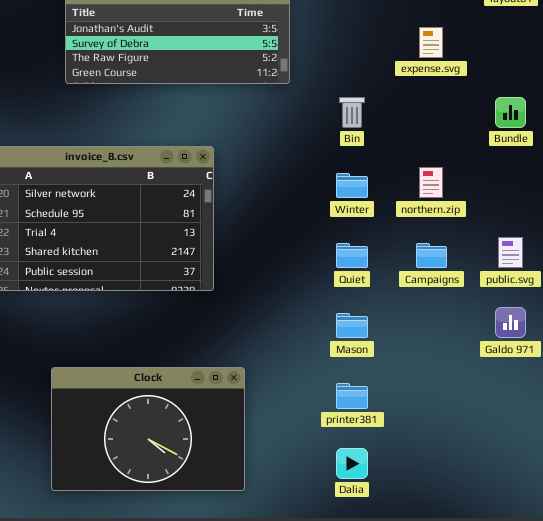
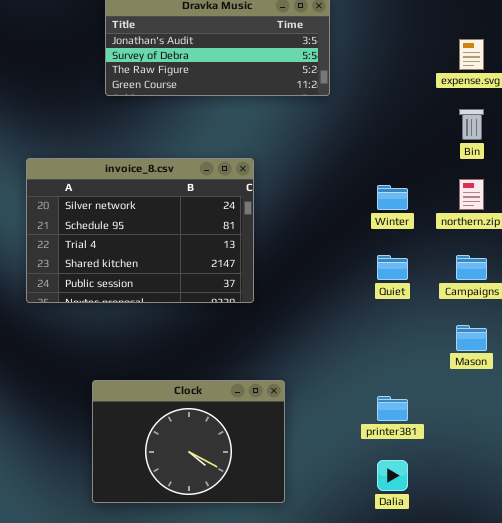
Bin: [339,97,365,128] -> [459,109,484,140], moved
Mason: [336,313,368,338] -> [456,325,487,351], moved

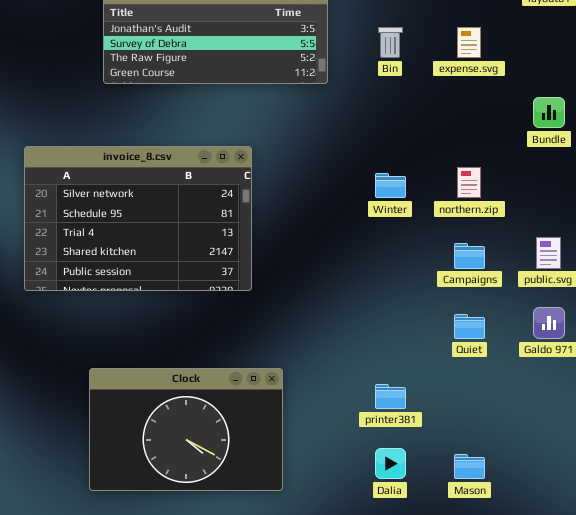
Bin: [459,109,484,140] -> [378,27,403,58], moved
Quiet: [377,255,408,280] -> [454,314,485,339], moved
Mason: [456,325,487,351] -> [454,454,485,479], moved

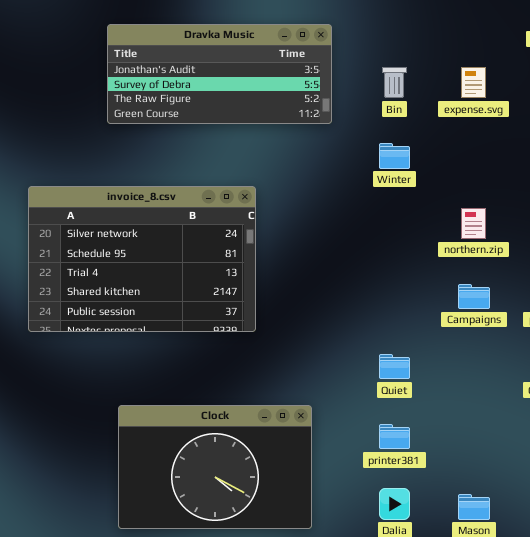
Winter: [375,173,406,198] -> [379,143,410,169], moved
Quiet: [454,314,485,339] -> [379,354,410,379], moved
Clock: [89,368,283,491] -> [118,405,312,529], moved

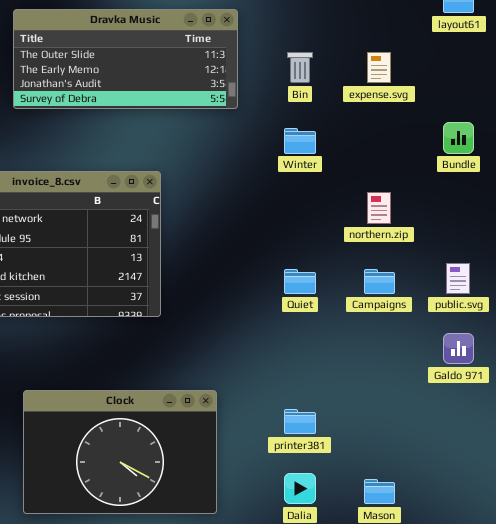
Dravka Music: [107,24,332,124] -> [13,9,238,109], scrolled up 2 rows
Quiet: [379,354,410,379] -> [284,269,316,294], moved

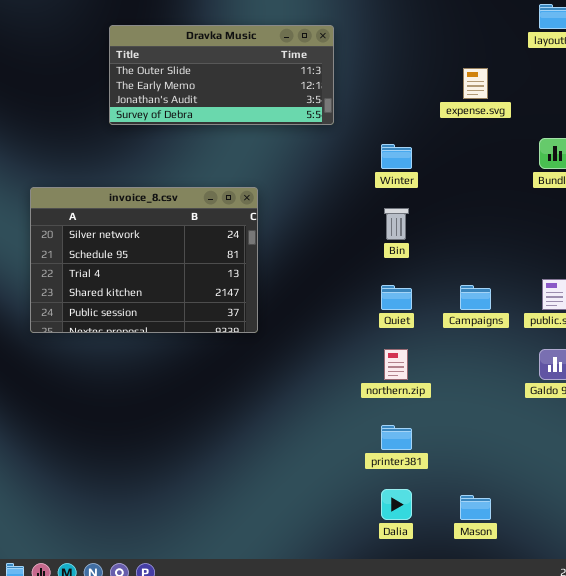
Bin: [287,52,313,83] -> [384,208,409,240], moved
northern.zip: [367,192,391,224] -> [384,349,408,380], moved
Clock: [23,390,217,514] -> none, closed

